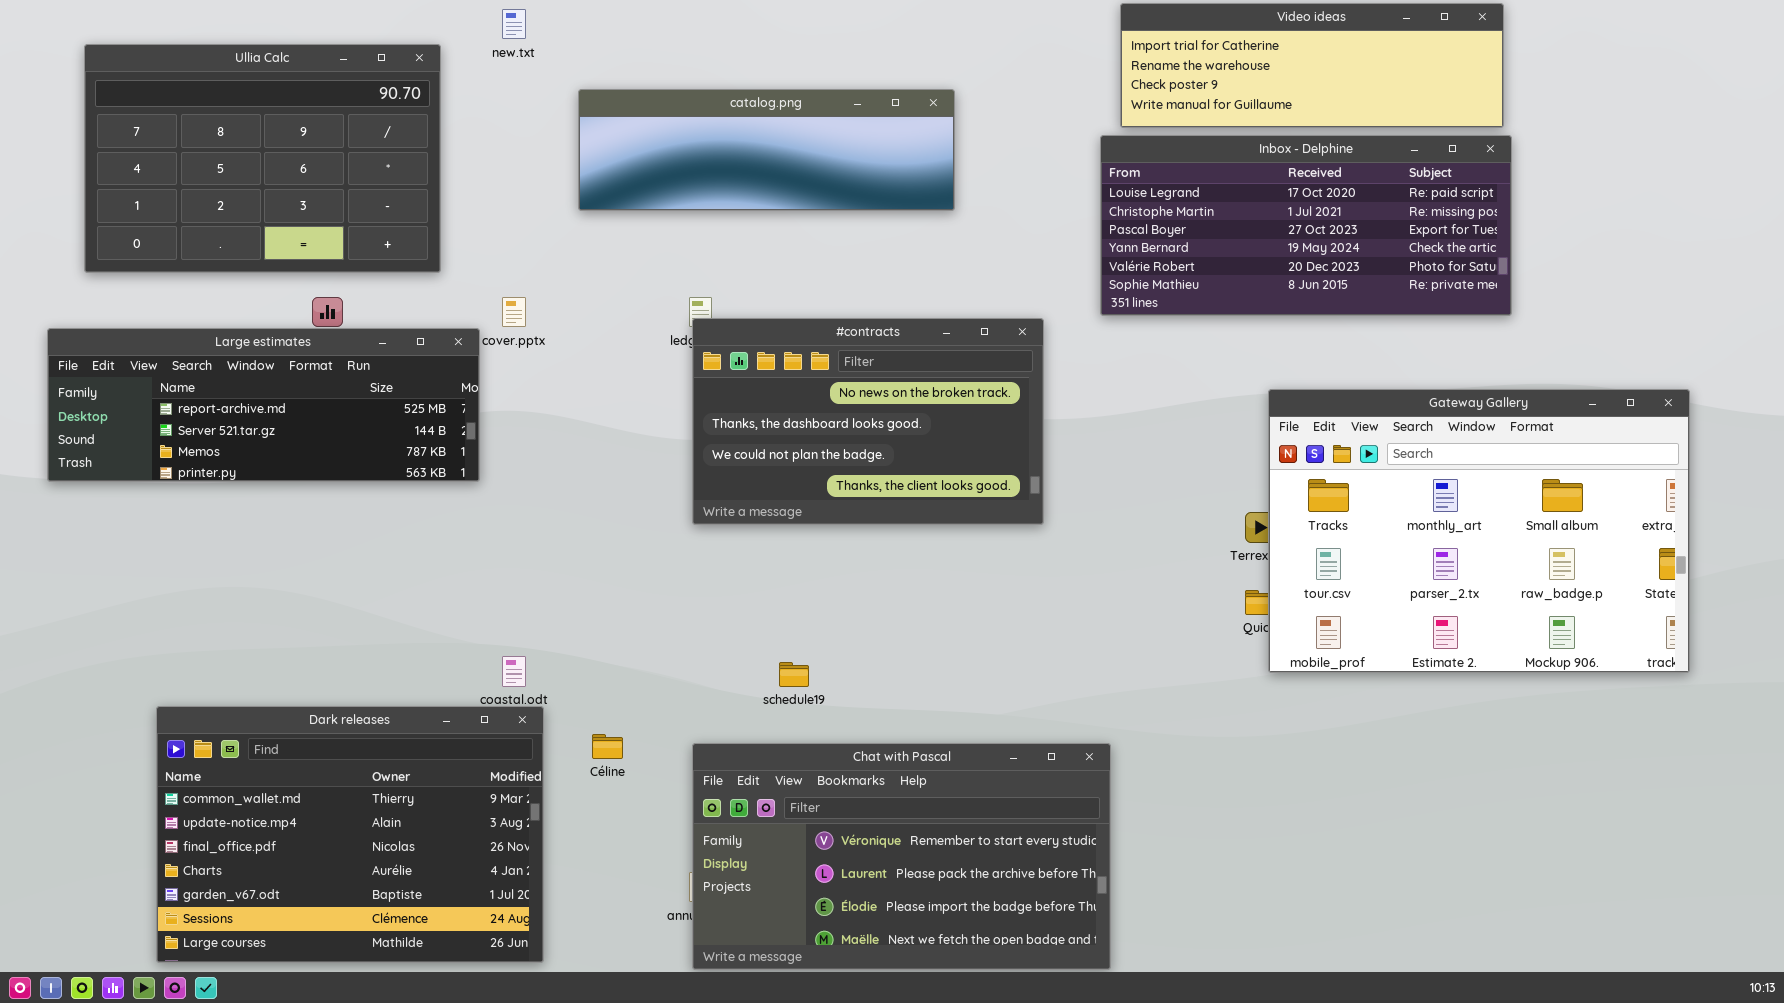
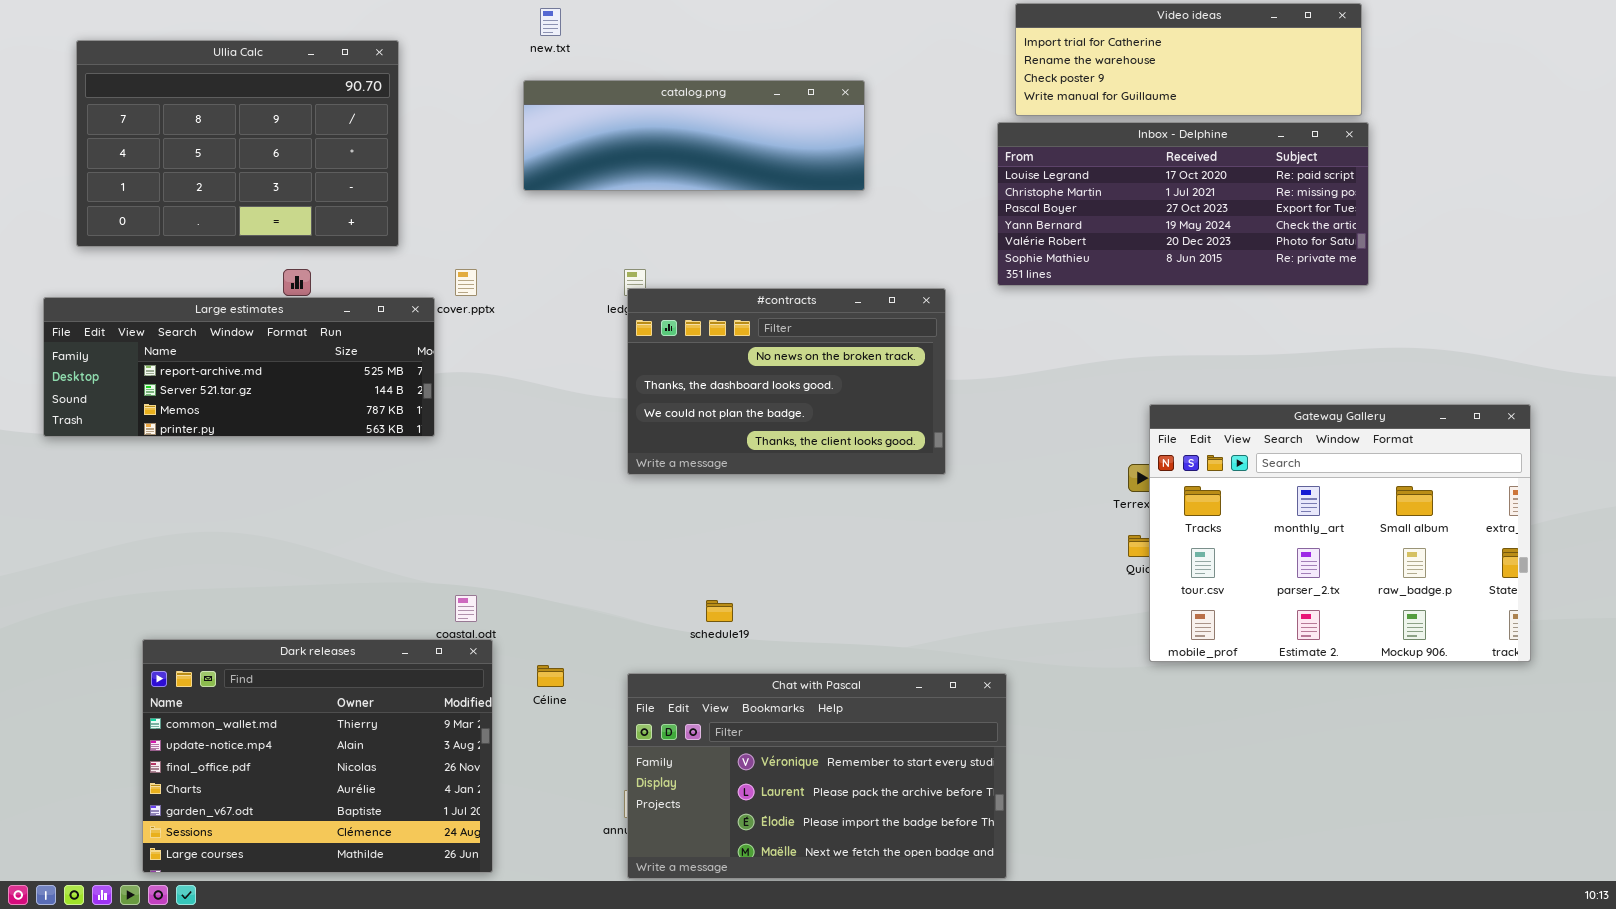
new.txt: [502,9,526,39] -> [540,8,561,36], moved
Gateway Gallery: [1268,389,1690,673] -> [1149,404,1531,662], moved

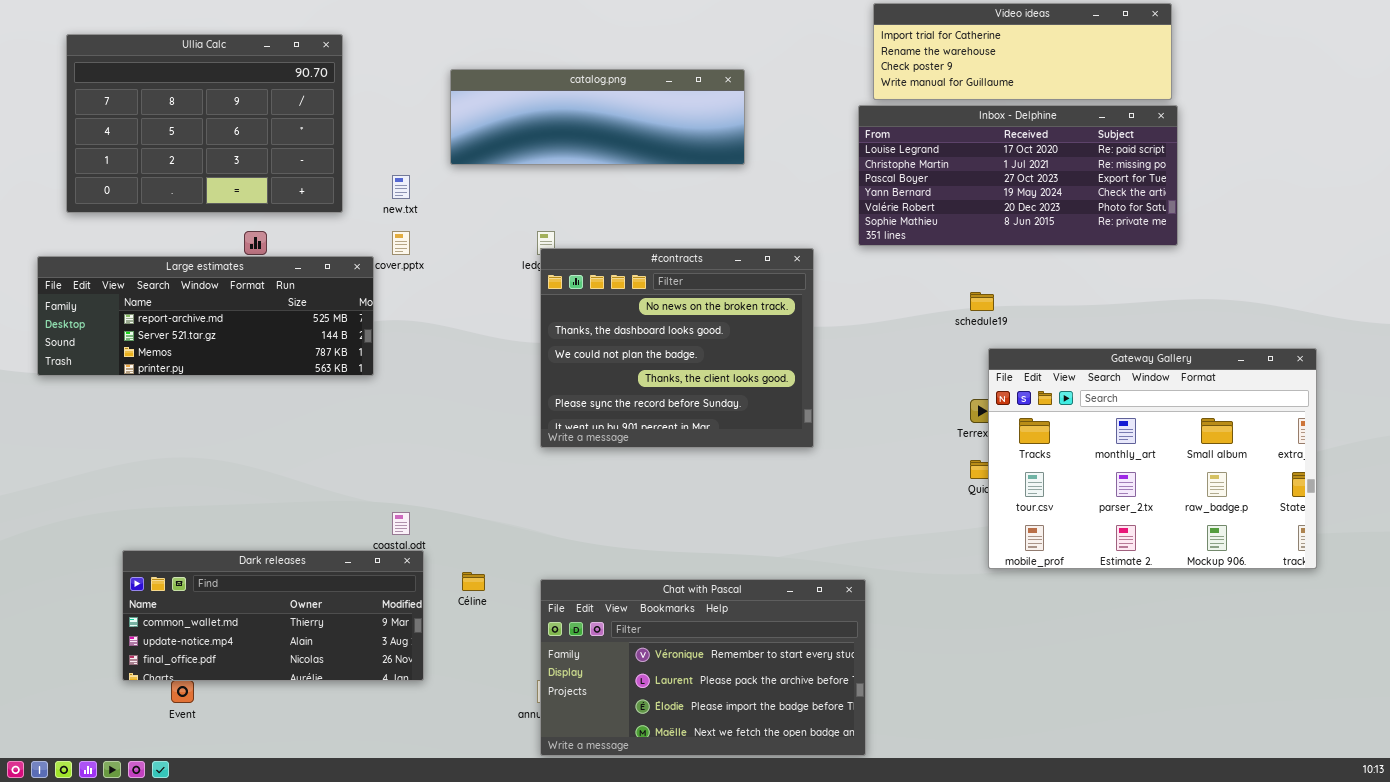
new.txt: [540,8,561,36] -> [392,175,410,199], moved
#contracts: [627,288,946,475] -> [540,248,814,448], resized
schedule19: [706,600,733,622] -> [970,292,994,311], moved
Dark releases: [142,639,493,873] -> [122,550,424,681], resized

